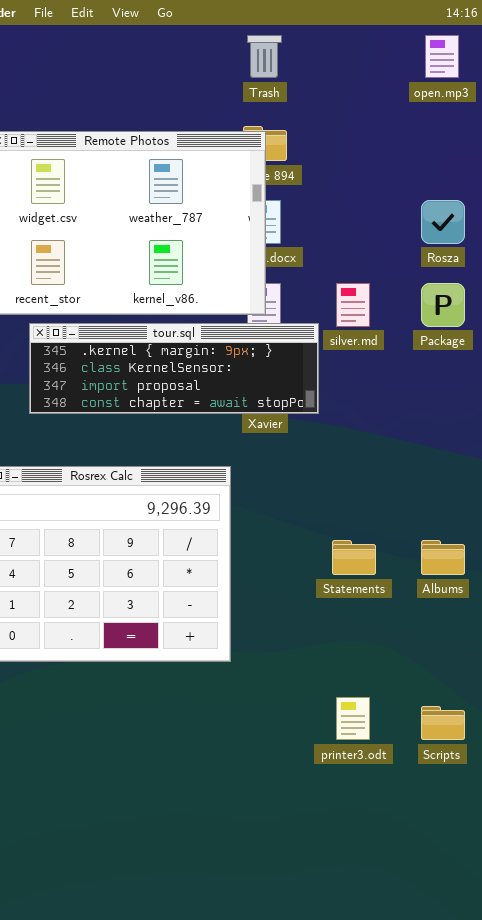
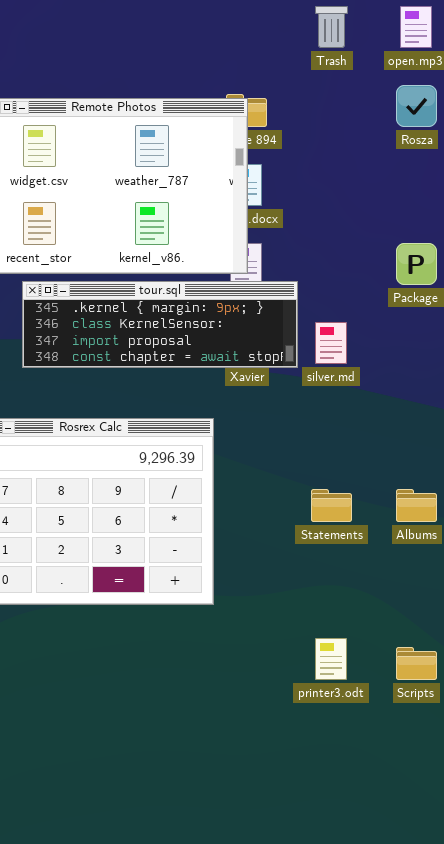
Trash: [247,35,282,78] -> [315,6,348,48], moved
Rosza: [421,200,465,244] -> [396,85,437,127], moved
silver.md: [336,283,370,327] -> [315,322,347,364], moved

